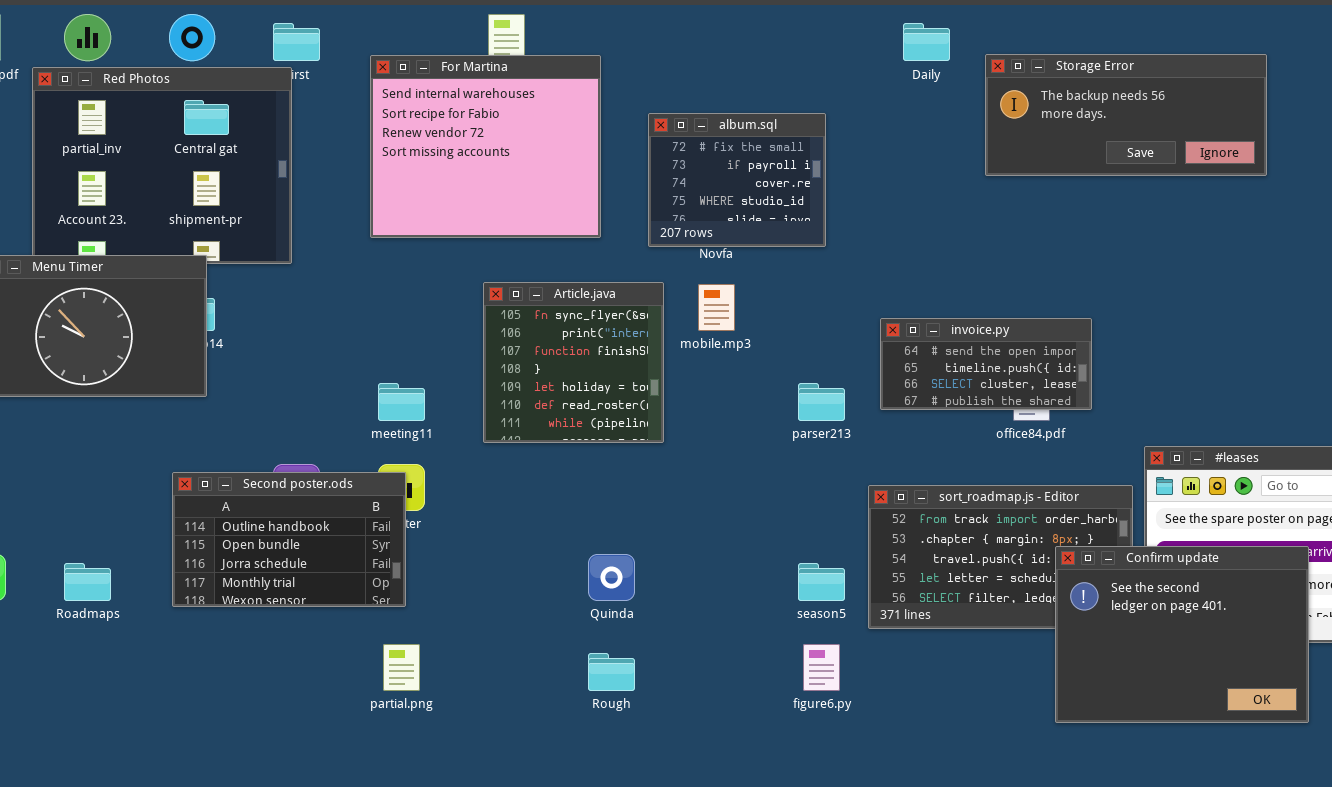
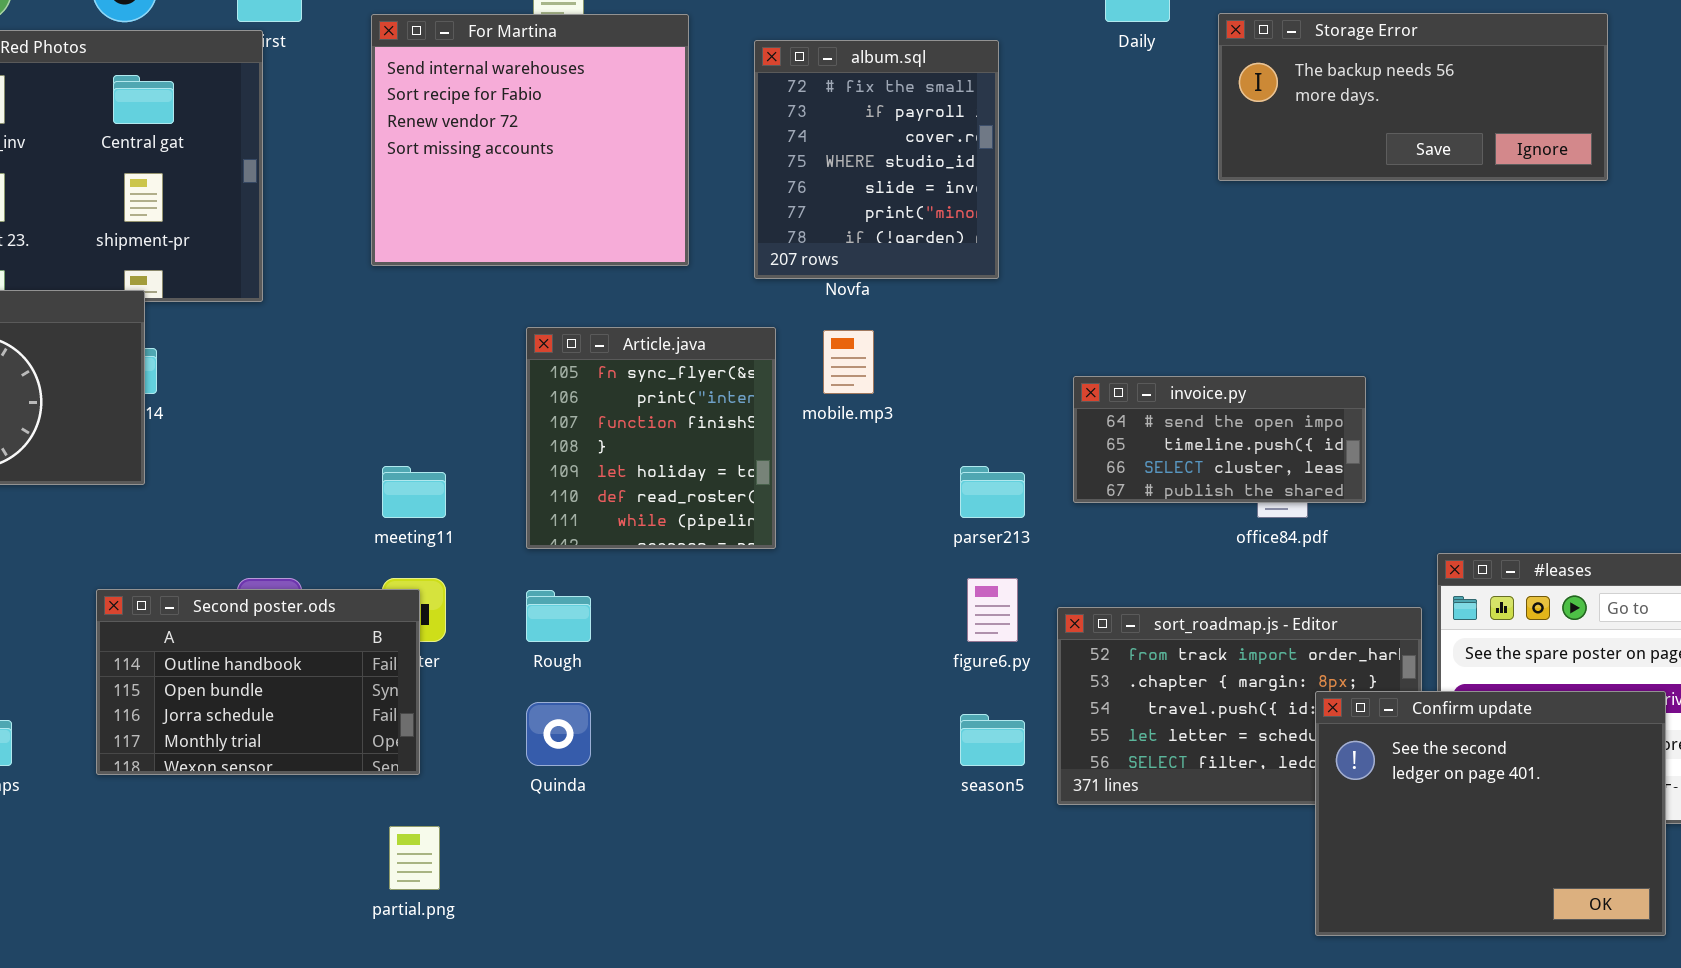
album.sql: [648,113,826,247] -> [754,40,999,279], resized
Quinda: [588,554,635,601] -> [526,702,591,766], moved
figure6.py: [803,644,840,691] -> [967,578,1018,642], moved
Rough: [588,653,635,691] -> [526,590,591,642], moved

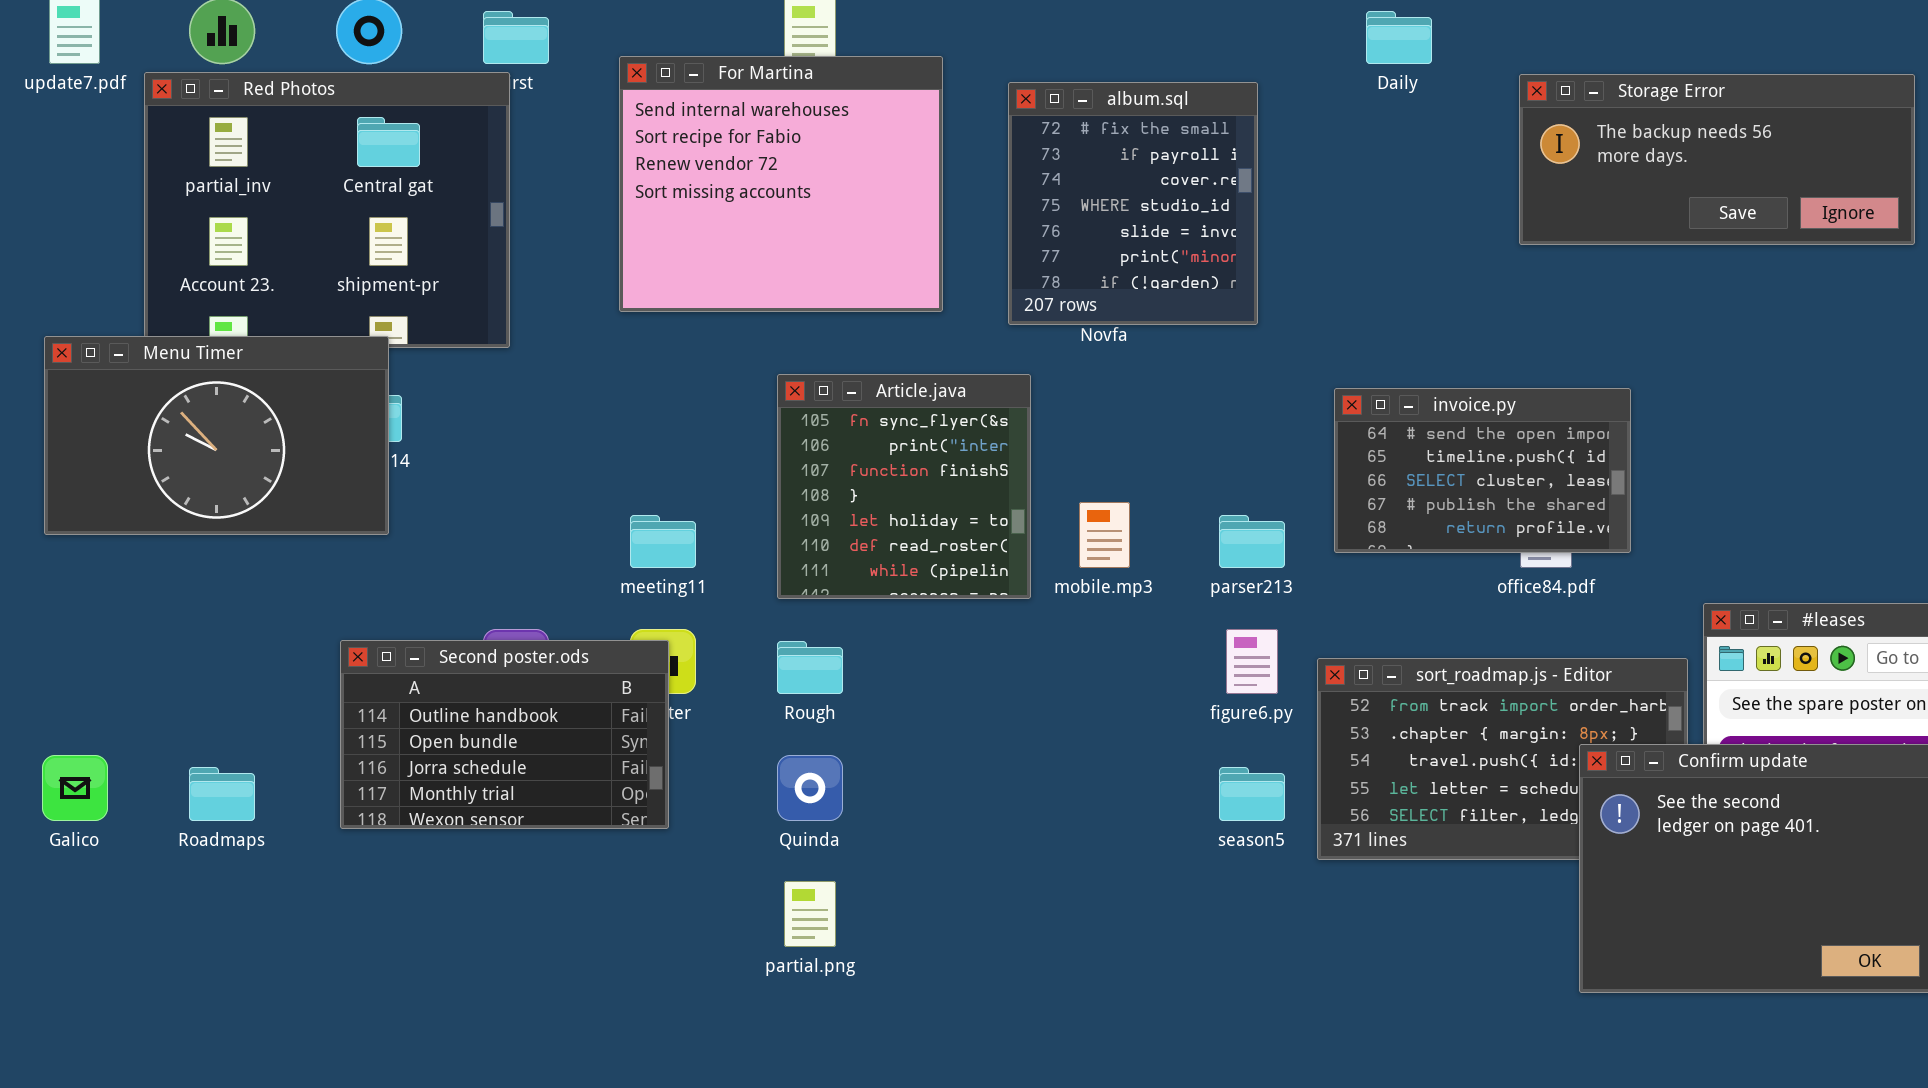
Storage Error: [1218,13,1608,181] -> [1519,74,1915,245], moved
mobile.mp3: [823,330,874,394] -> [1079,502,1130,568], moved
invoice.py: [1073,376,1366,503] -> [1334,388,1631,553], resized
partial.png: [389,826,440,890] -> [784,881,836,947], moved

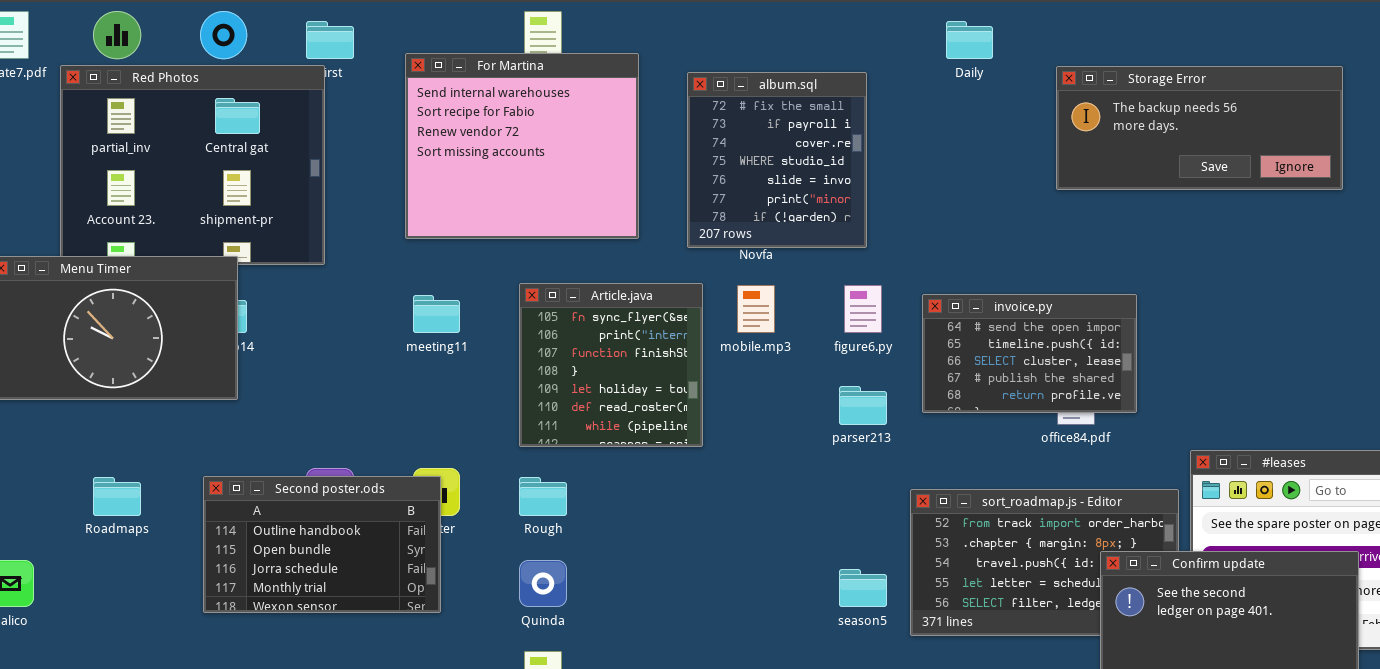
mobile.mp3: [1079,502,1130,568] -> [737,285,775,333], moved
meeting11: [630,515,696,568] -> [413,295,460,333], moved
figure6.py: [1226,629,1278,694] -> [844,285,882,333], moved
Roadmaps: [189,767,255,821] -> [93,477,141,516], moved

